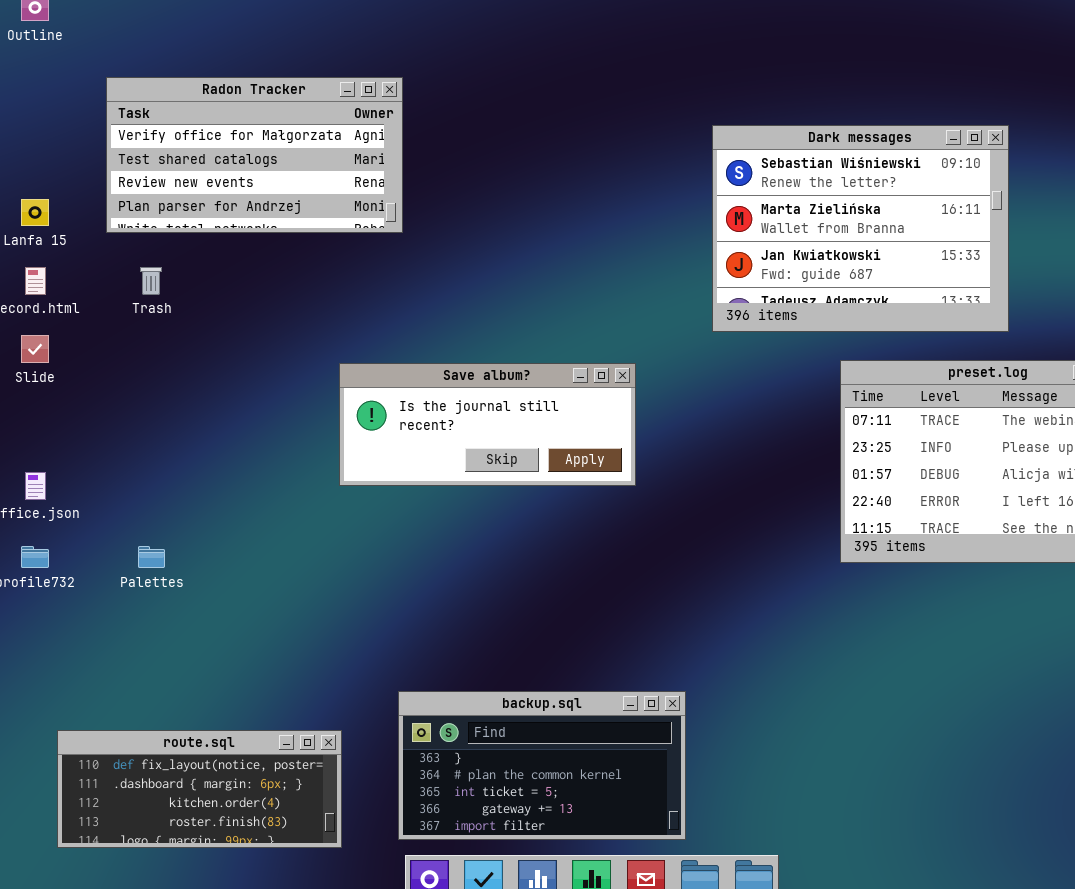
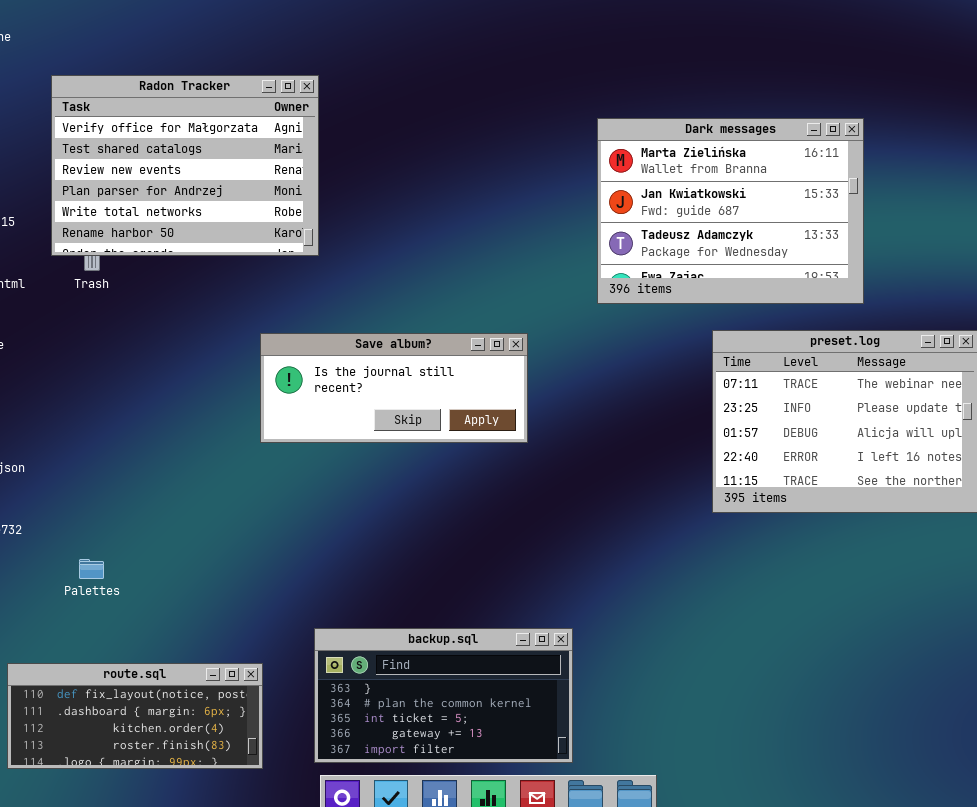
Radon Tracker: [106,77,403,233] -> [51,75,319,256], resized
Dark messages: [712,125,1009,332] -> [597,118,864,304], scrolled down 1 row
Palettes: [138,546,165,568] -> [79,559,104,579], moved

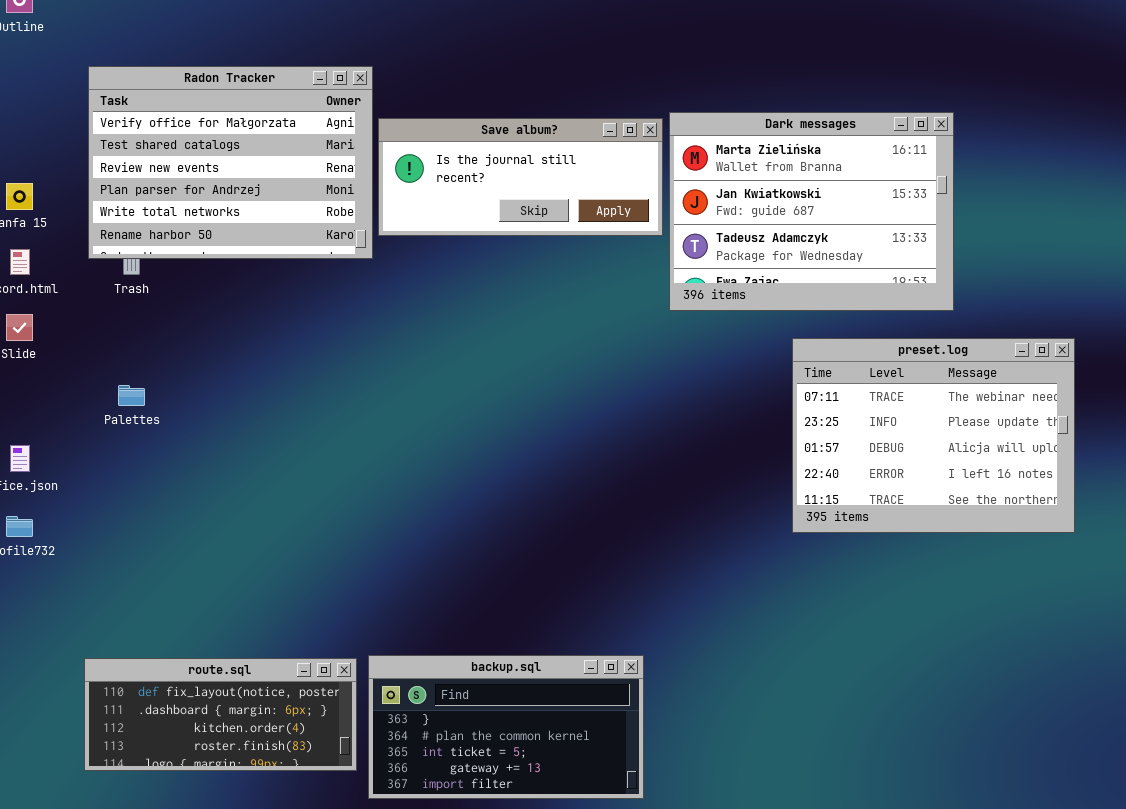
Save album?: [260,333,528,443] -> [378,118,663,236], moved
Palettes: [79,559,104,579] -> [118,385,145,406], moved
route.sql: [7,663,263,769] -> [84,658,357,771], moved

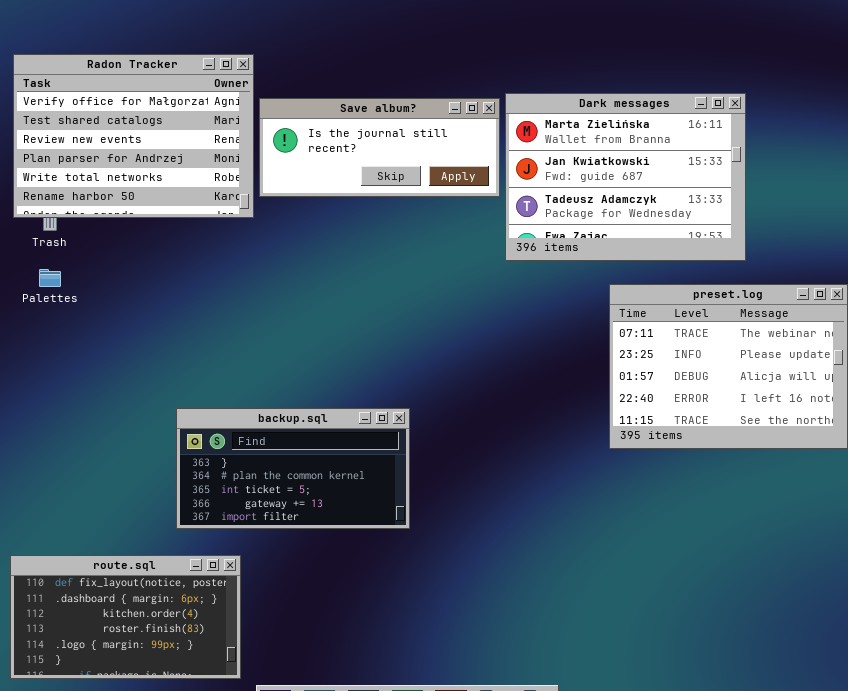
Palettes: [118,385,145,406] -> [39,269,61,287], moved
backup.sql: [368,655,644,799] -> [176,408,410,529], moved
route.sql: [84,658,357,771] -> [10,555,241,679], resized

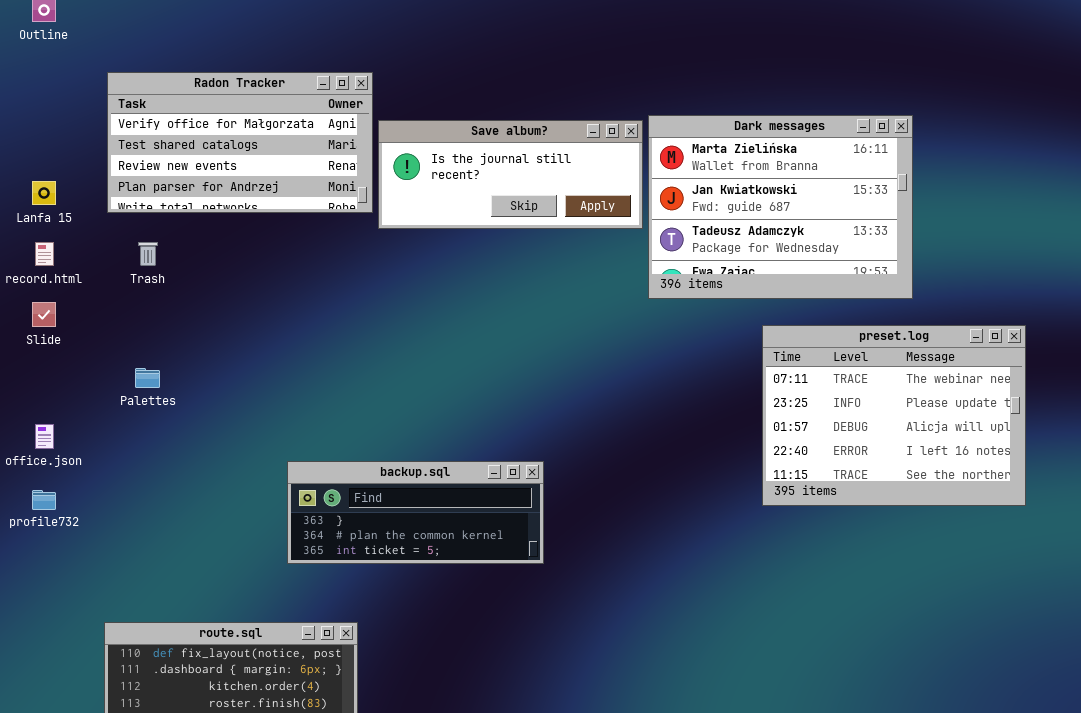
Radon Tracker: [13,54,254,218] -> [107,72,373,213], resized
Palettes: [39,269,61,287] -> [135,368,160,388], moved
backup.sql: [176,408,410,529] -> [287,461,544,564], resized

